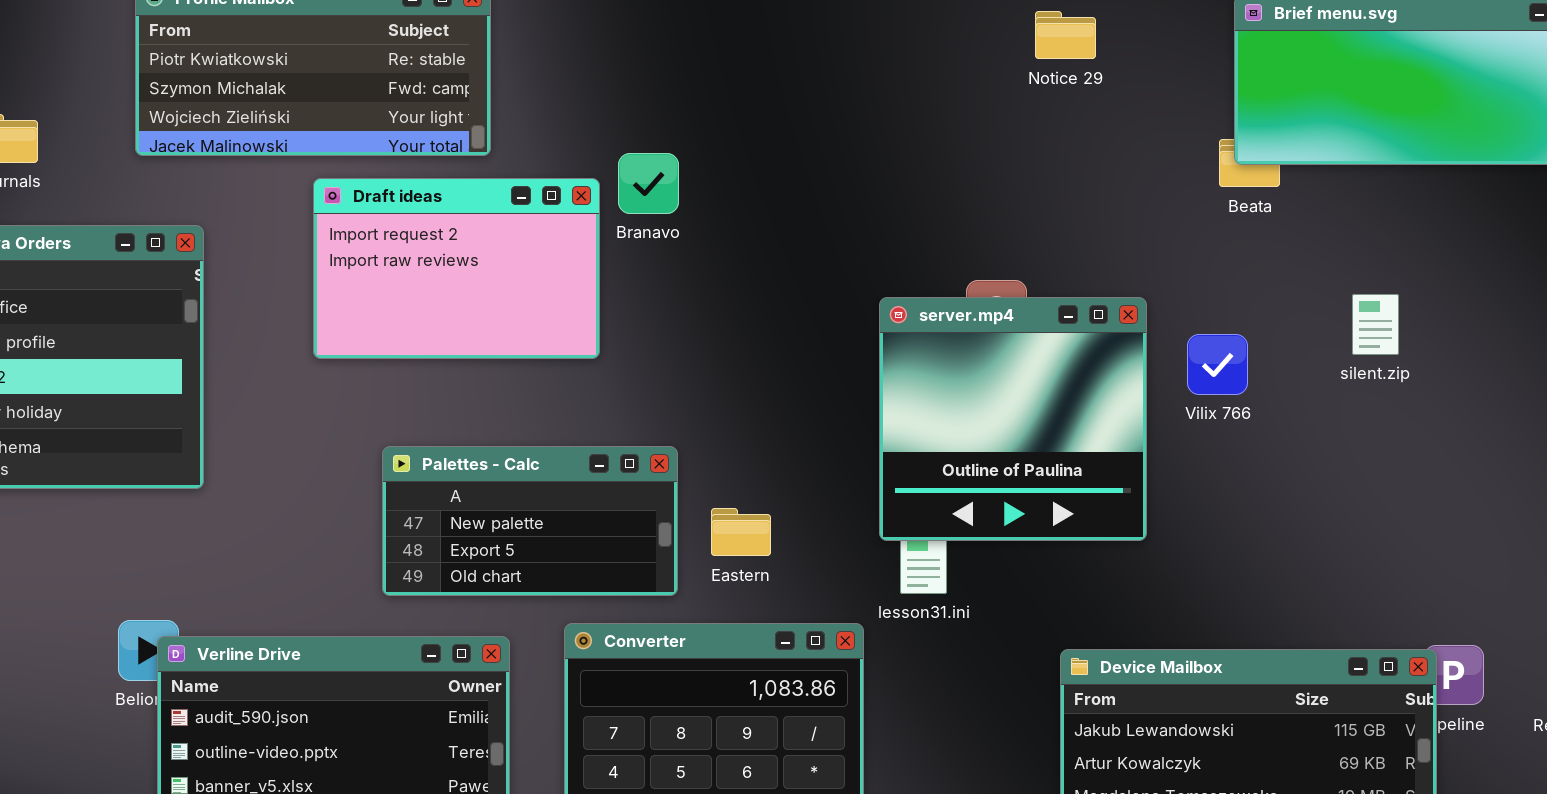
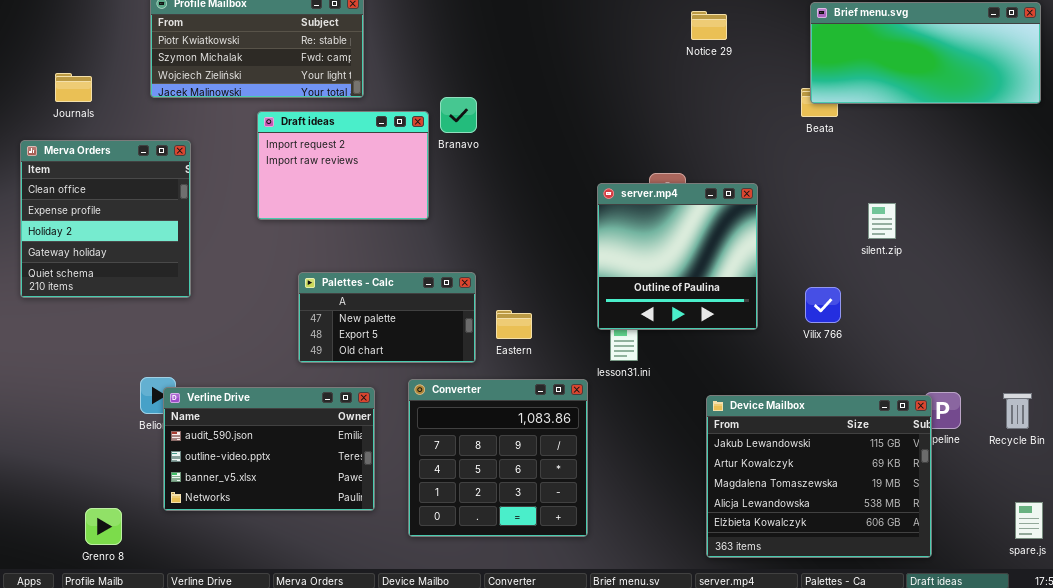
silent.zip: [1352,294,1399,355] -> [868,203,896,239], moved
Vilix 766: [1187,334,1248,395] -> [805,287,841,323], moved

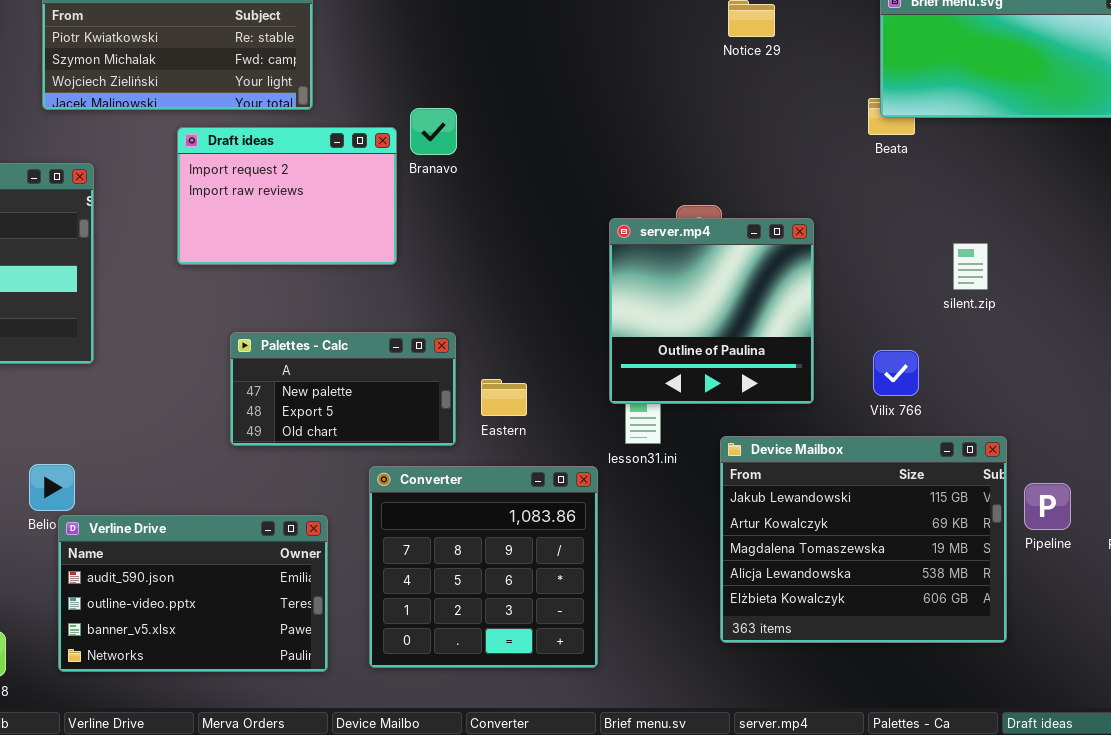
Verline Drive: [163,387,375,511] -> [58,515,328,672], moved
Device Mailbox: [706,395,932,558] -> [720,436,1007,643], moved

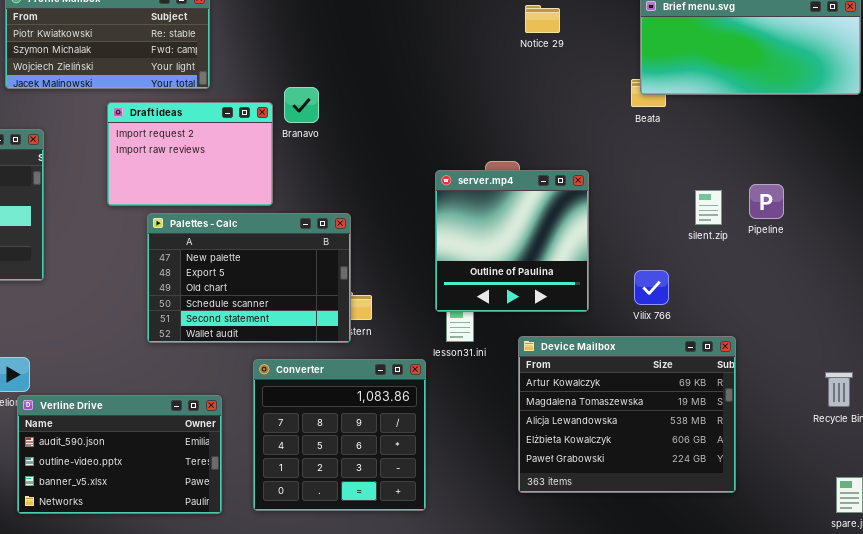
Palettes - Calc: [230,332,456,446] -> [147,213,351,343], resized
Device Mailbox: [720,436,1007,643] -> [518,336,736,493], scrolled down 1 row
Pipeline: [1024,483,1071,530] -> [749,184,784,219], moved

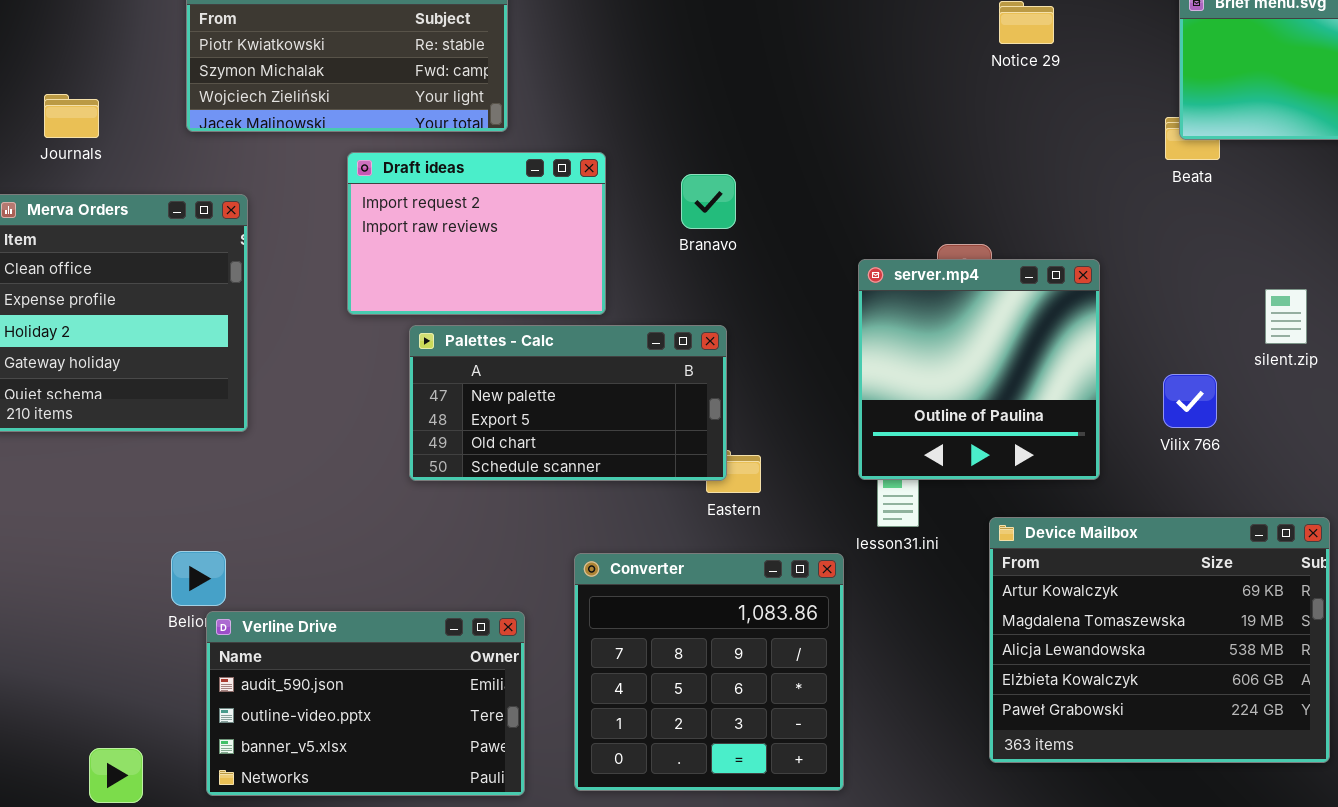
Branavo: [284,87,319,123] -> [681,174,736,229], moved
Palettes - Calc: [147,213,351,343] -> [409,325,727,481], resized
Vilix 766: [634,270,669,305] -> [1163,374,1217,428], moved

